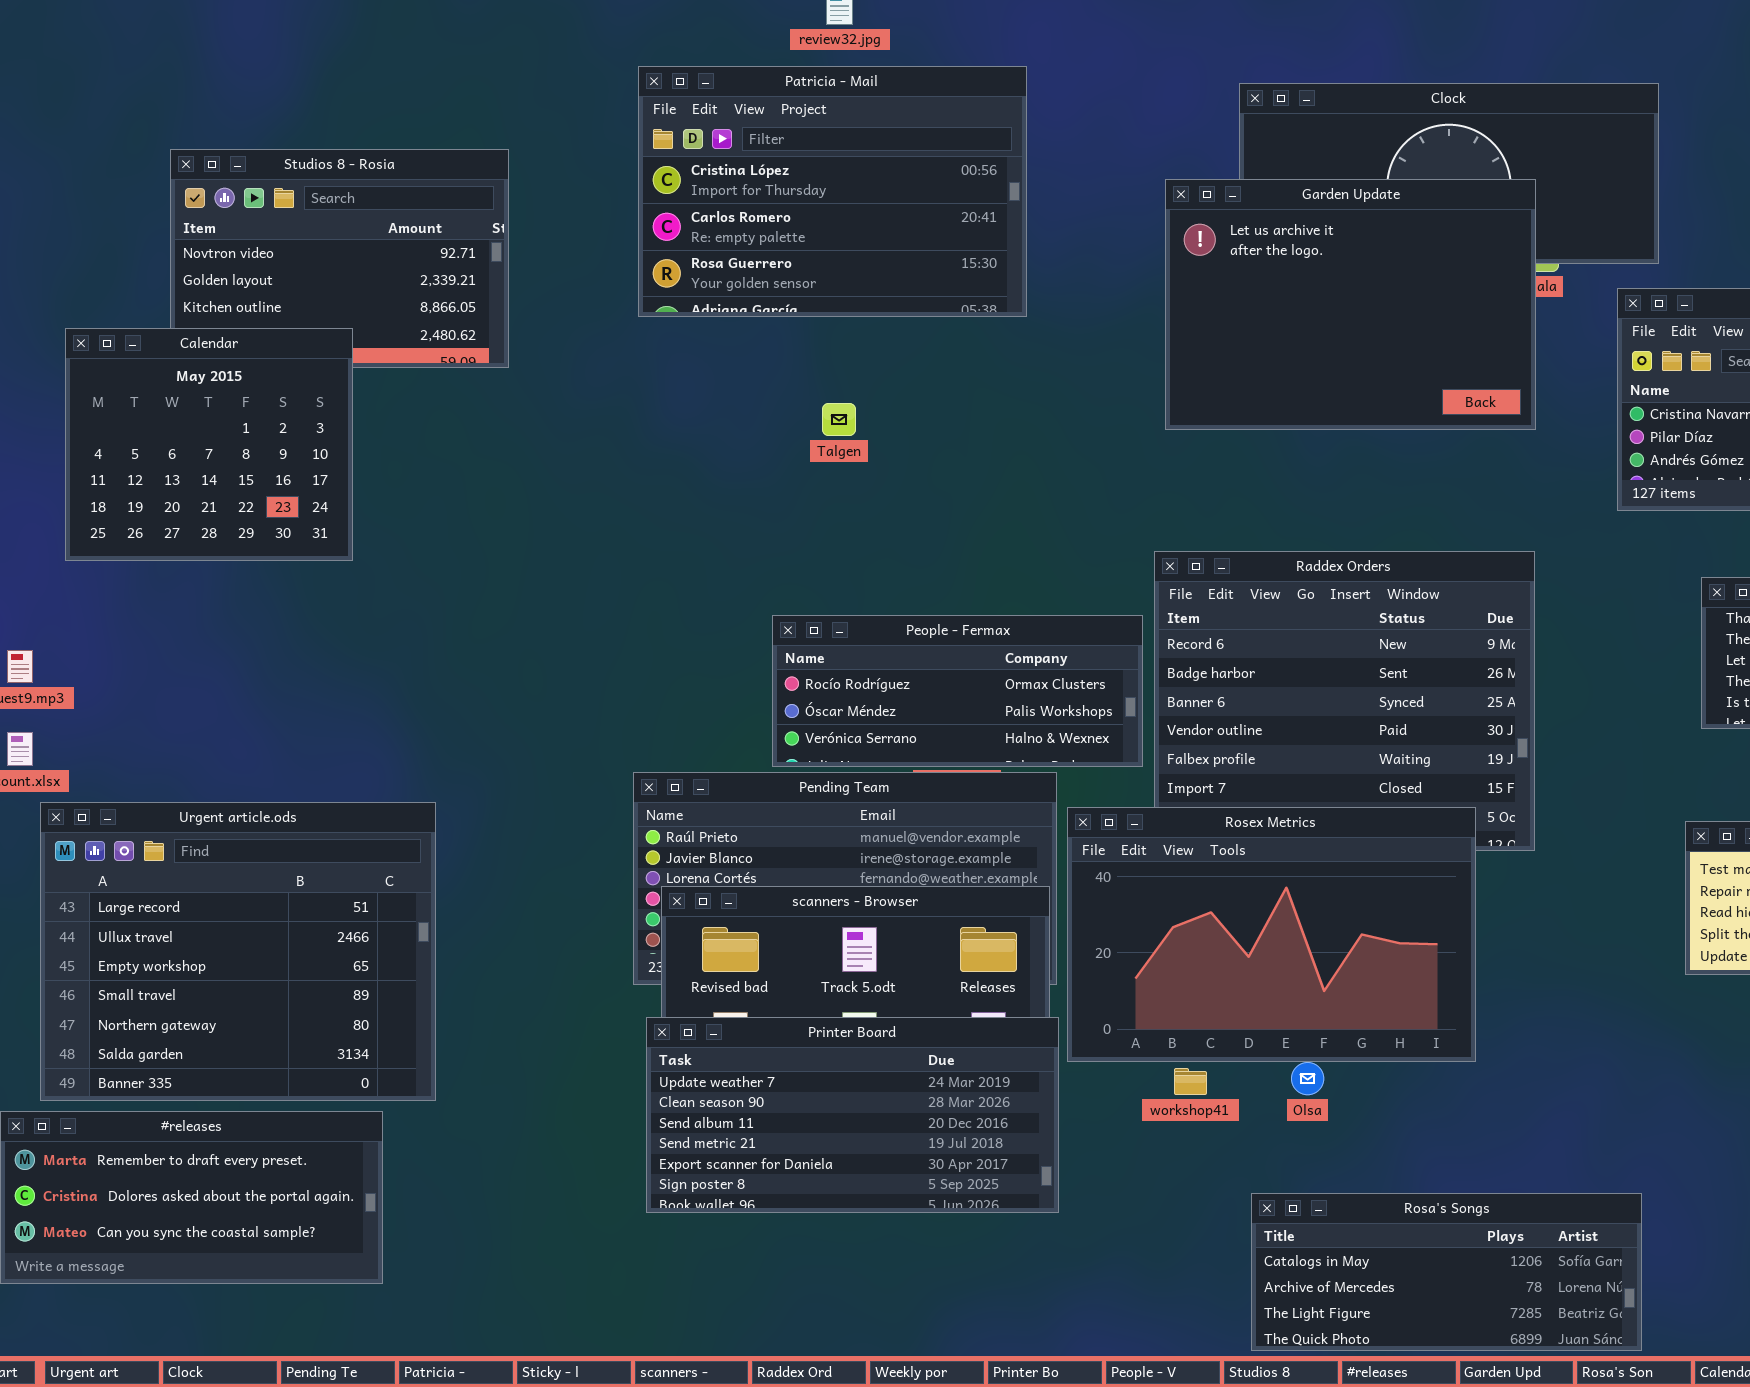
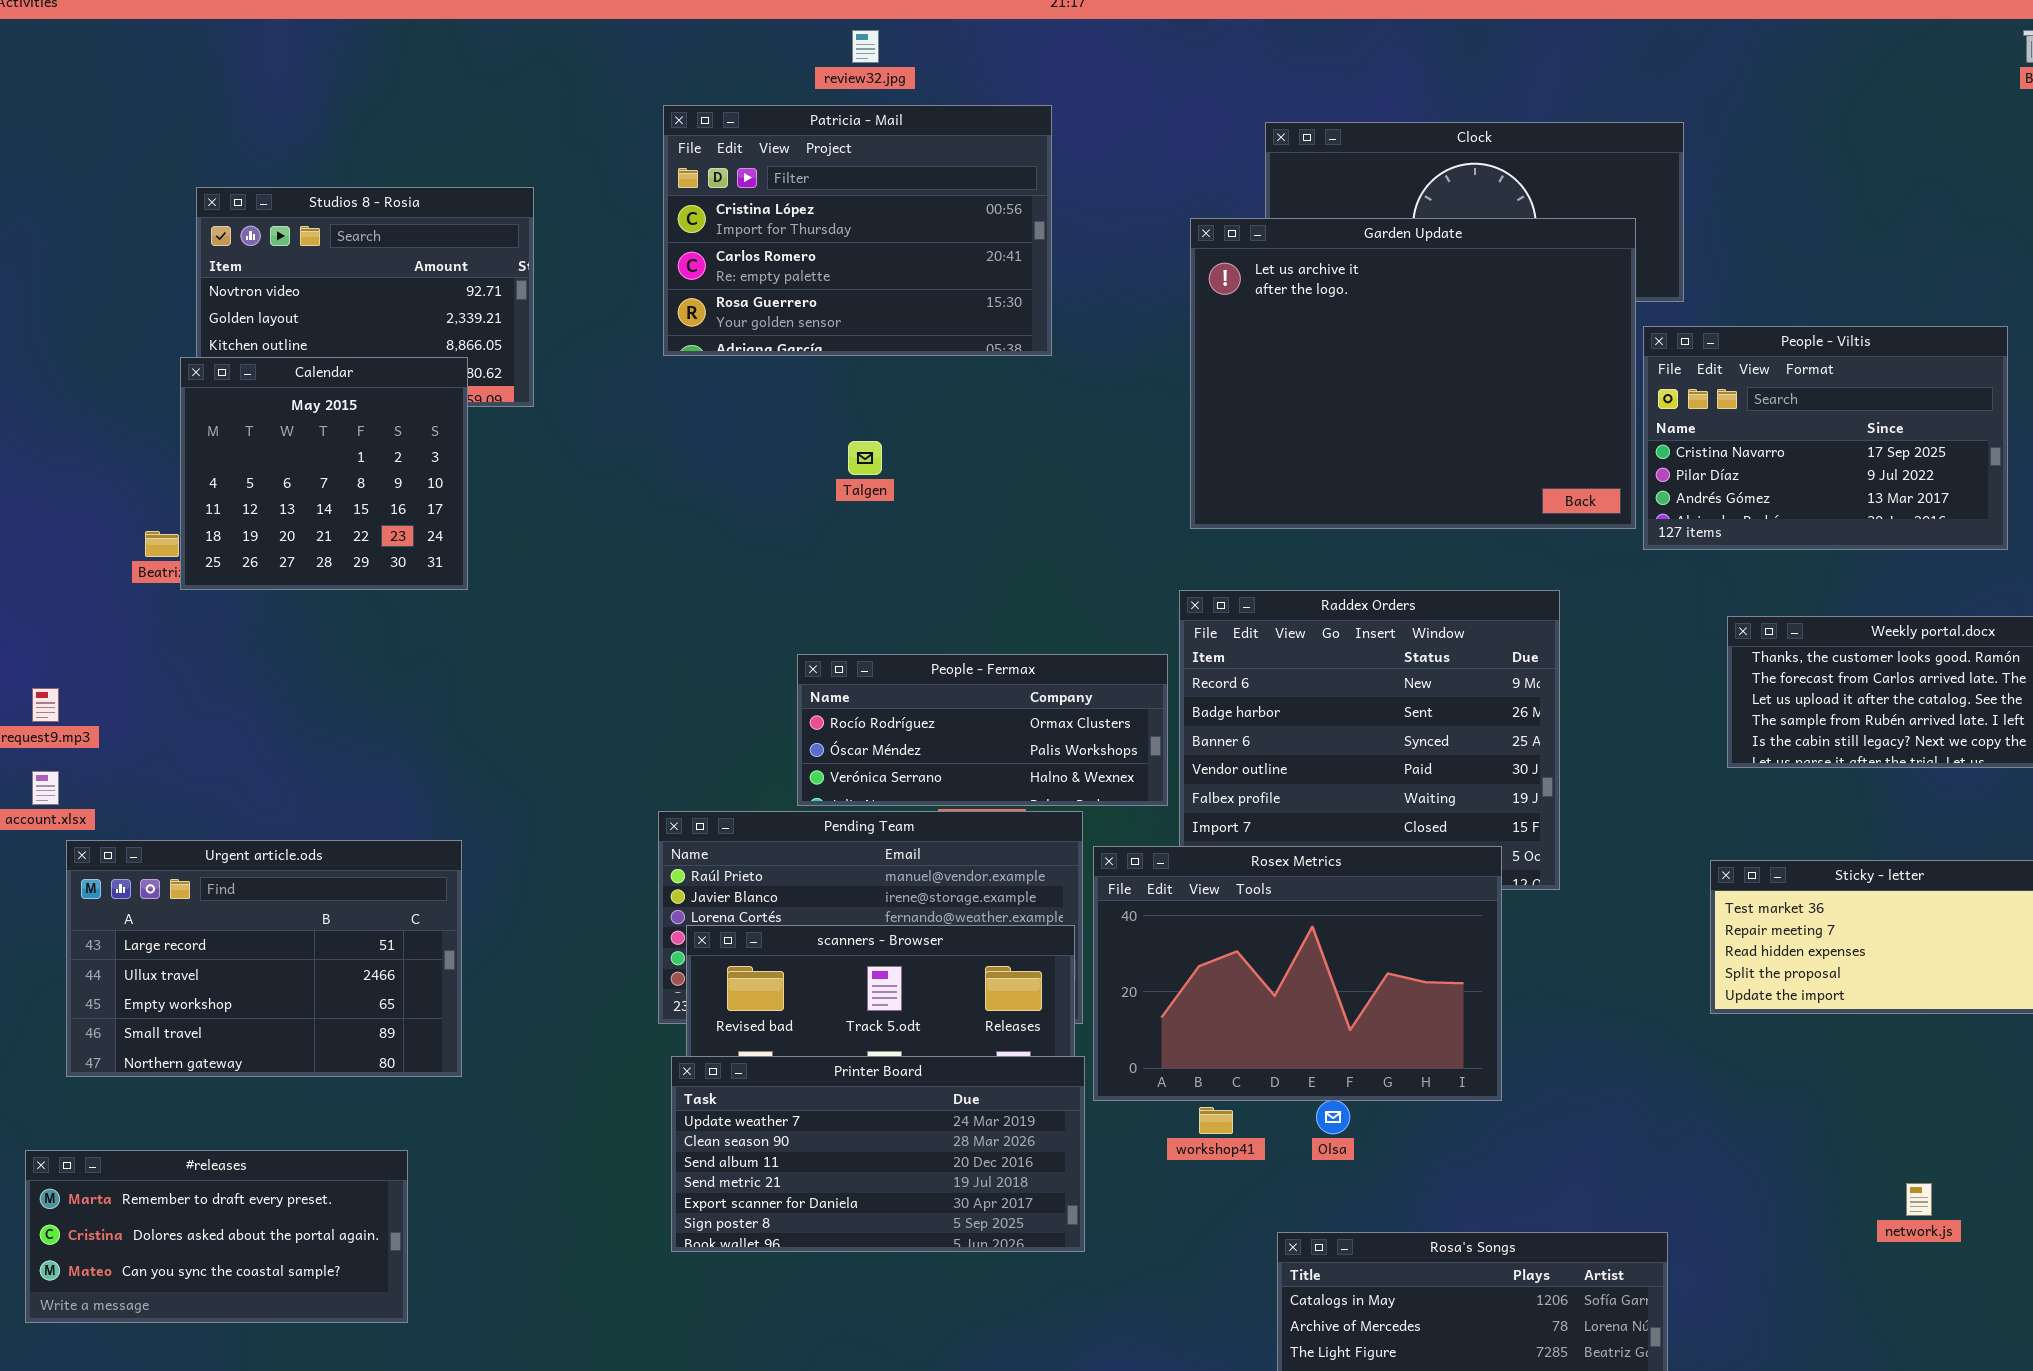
Garden Update: [1165,179,1536,430] -> [1190,218,1636,529], resized
Calendar: [65,328,353,561] -> [180,357,468,590], moved
Urgent article.ods: [40,802,436,1101] -> [66,840,462,1077], resized

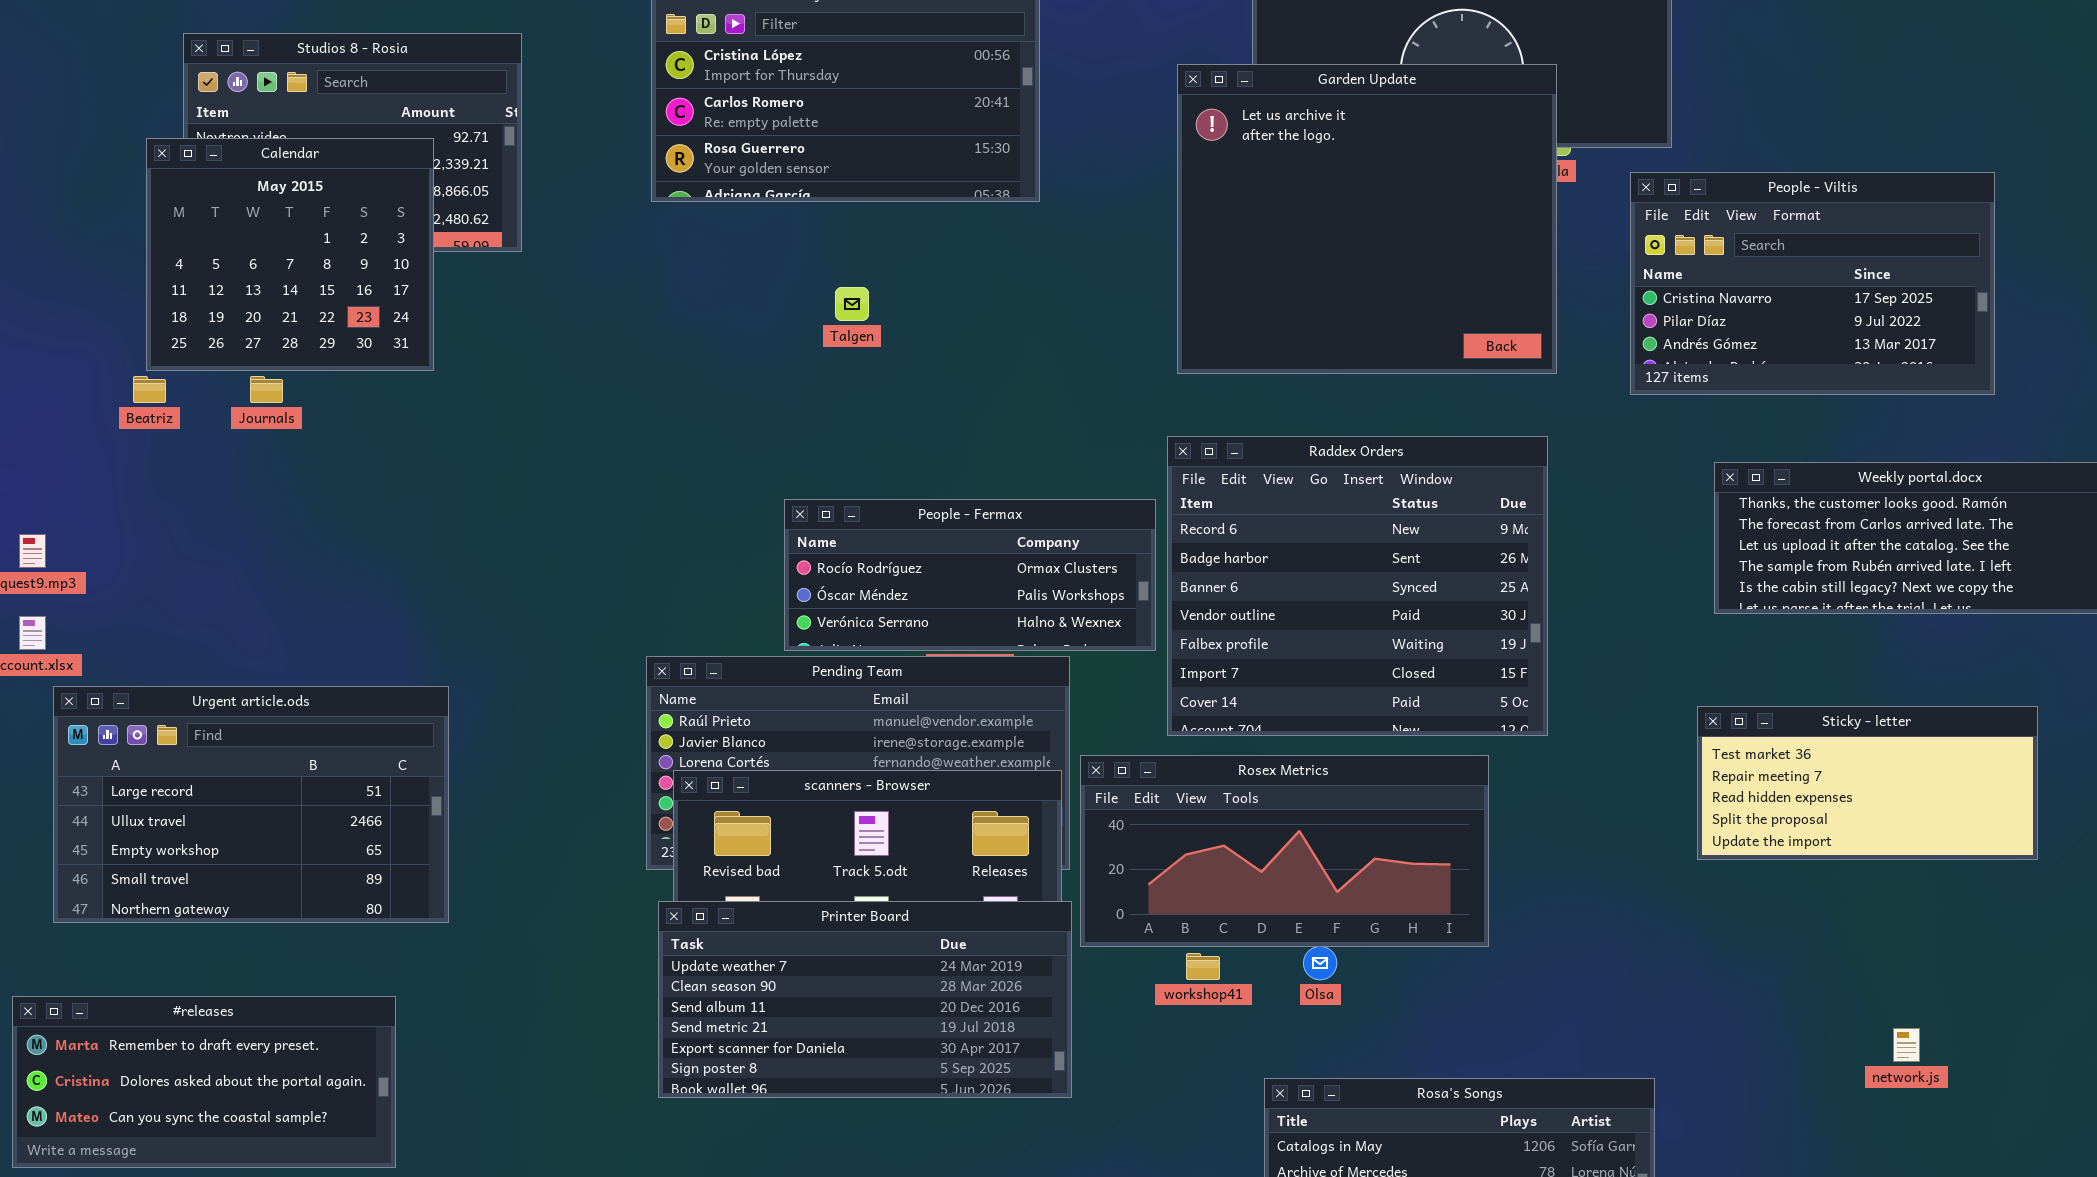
Garden Update: [1190,218,1636,529] -> [1177,64,1557,374], resized
Calendar: [180,357,468,590] -> [146,138,434,371], moved
Rosex Metrics: [1093,846,1502,1101] -> [1080,755,1489,947], resized

